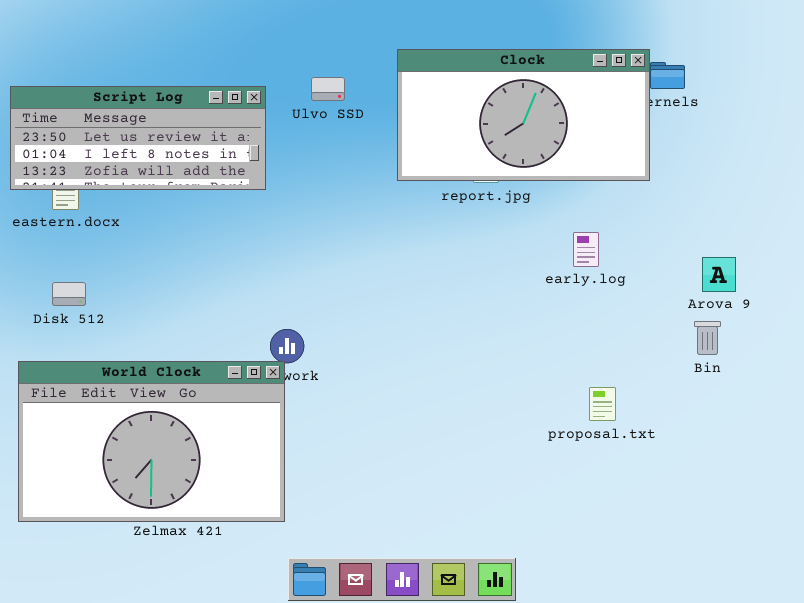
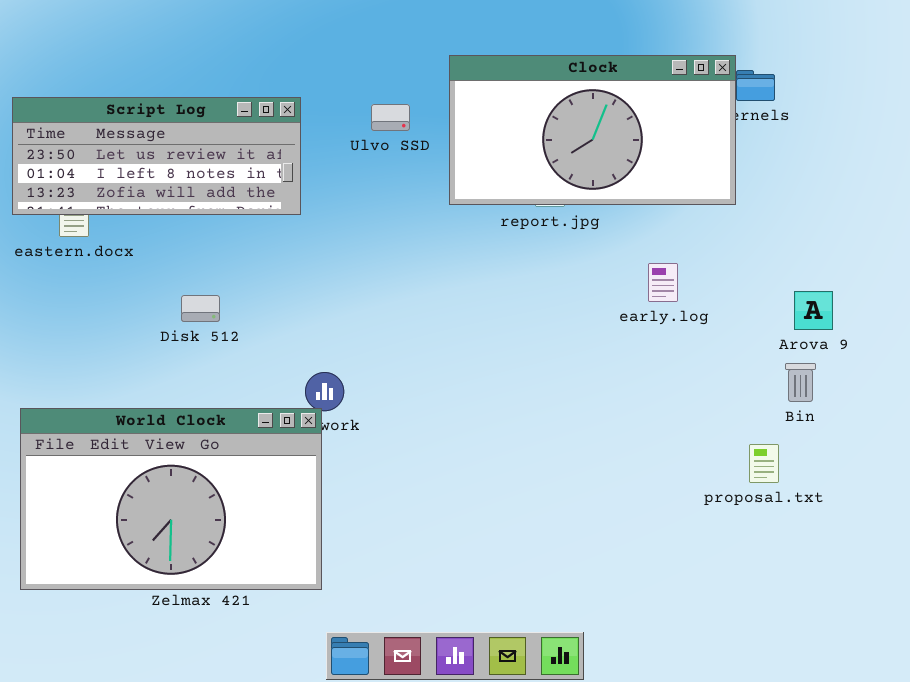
Ulvo SSD: [311,77,345,101] -> [371,104,410,131], moved
Disk 512: [52,282,86,306] -> [181,295,220,322], moved
proposal.txt: [589,387,616,421] -> [749,444,779,483], moved

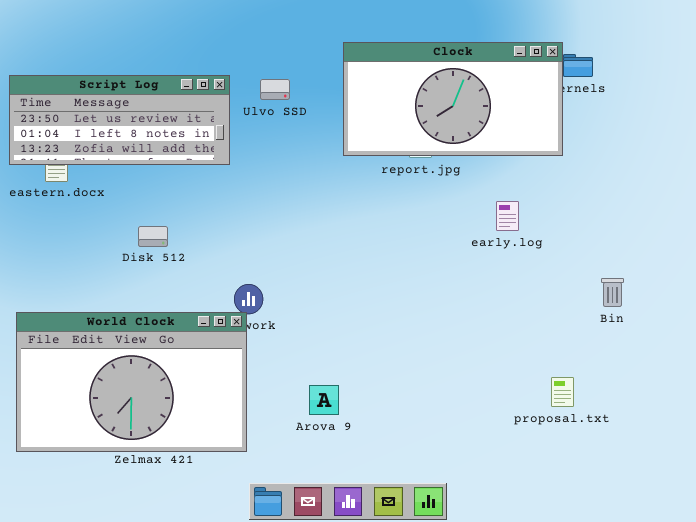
Ulvo SSD: [371,104,410,131] -> [260,79,290,100], moved
Arova 9: [794,291,833,330] -> [309,385,339,415], moved
proposal.txt: [749,444,779,483] -> [551,377,574,407], moved

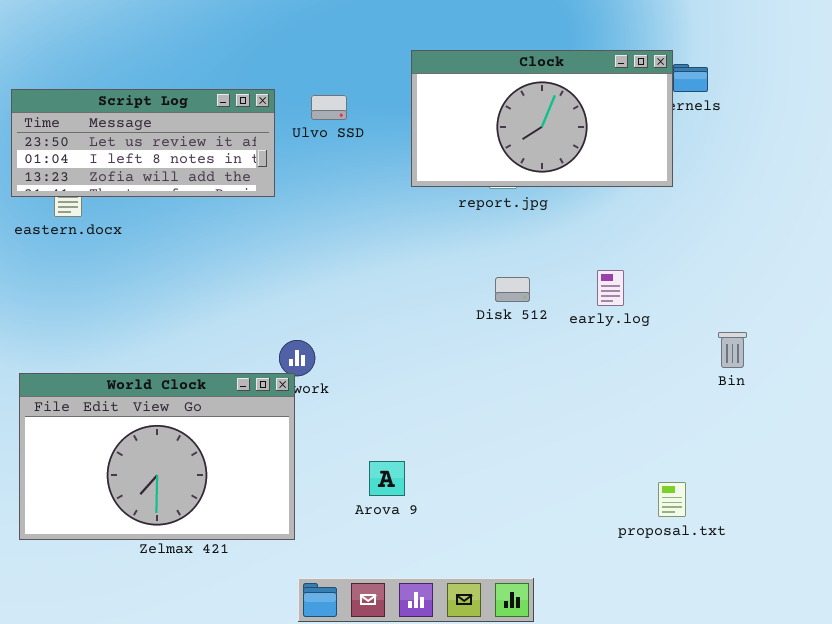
early.log: [496,201,519,231] -> [597,270,624,306], moved
Disk 512: [138,226,168,247] -> [495,277,530,302], moved
proposal.txt: [551,377,574,407] -> [658,482,686,517], moved

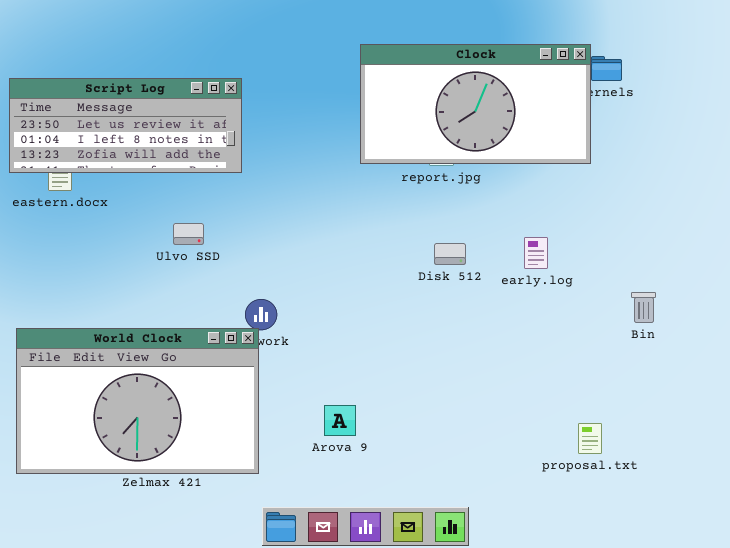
Ulvo SSD: [311,95,347,120] -> [173,223,204,245], moved

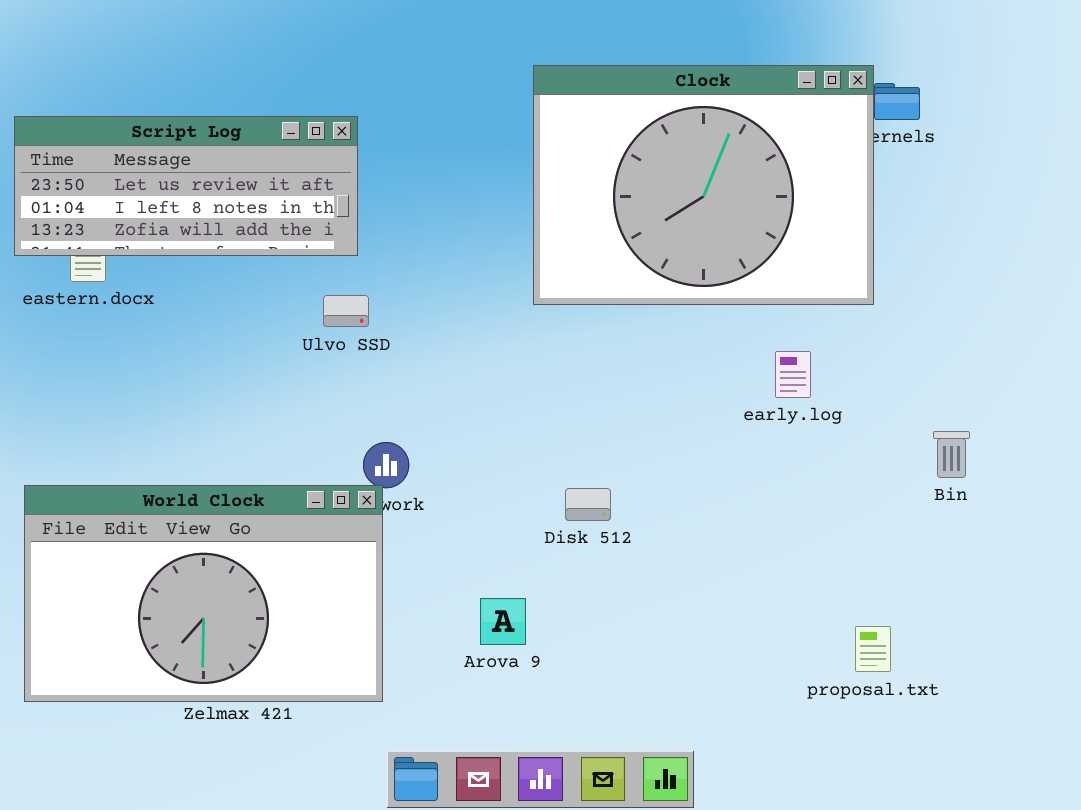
Clock: [360,44,591,164] -> [533,65,874,305], resized
Ulvo SSD: [173,223,204,245] -> [323,295,369,327], moved
Disk 512: [434,243,466,265] -> [565,488,611,521], moved

